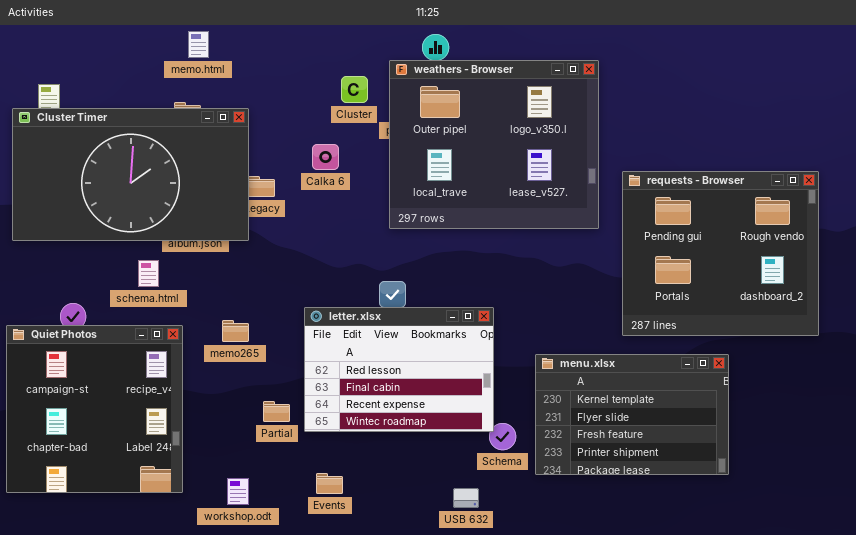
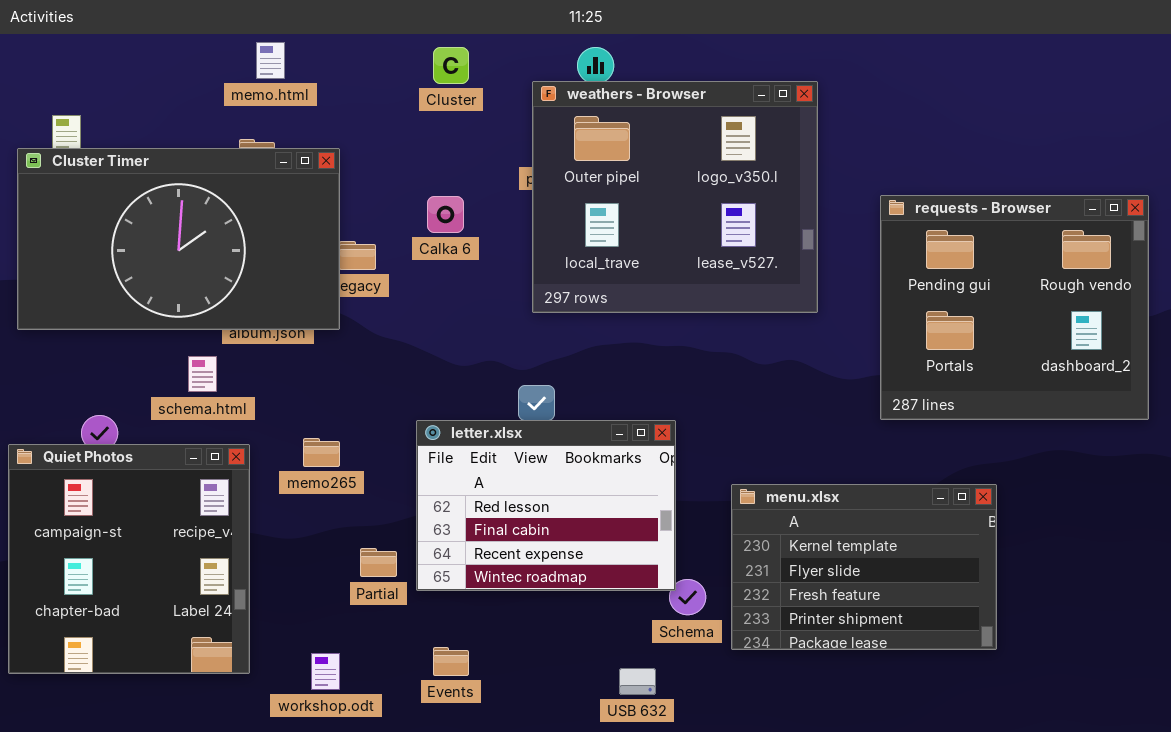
Cluster: [341,76,368,103] -> [433,47,469,84], moved
requests - Browser: [622,171,819,336] -> [880,195,1149,420], moved

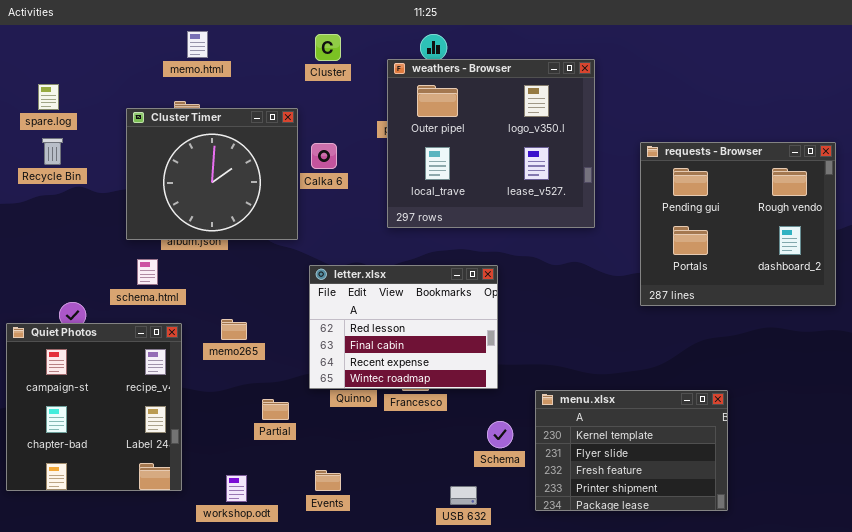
Cluster Timer: [17,148,340,330] -> [126,108,298,240], moved, resized
letter.xlsx: [416,420,676,591] -> [309,265,498,389], moved
menu.xlsx: [731,484,997,650] -> [535,390,728,511], moved

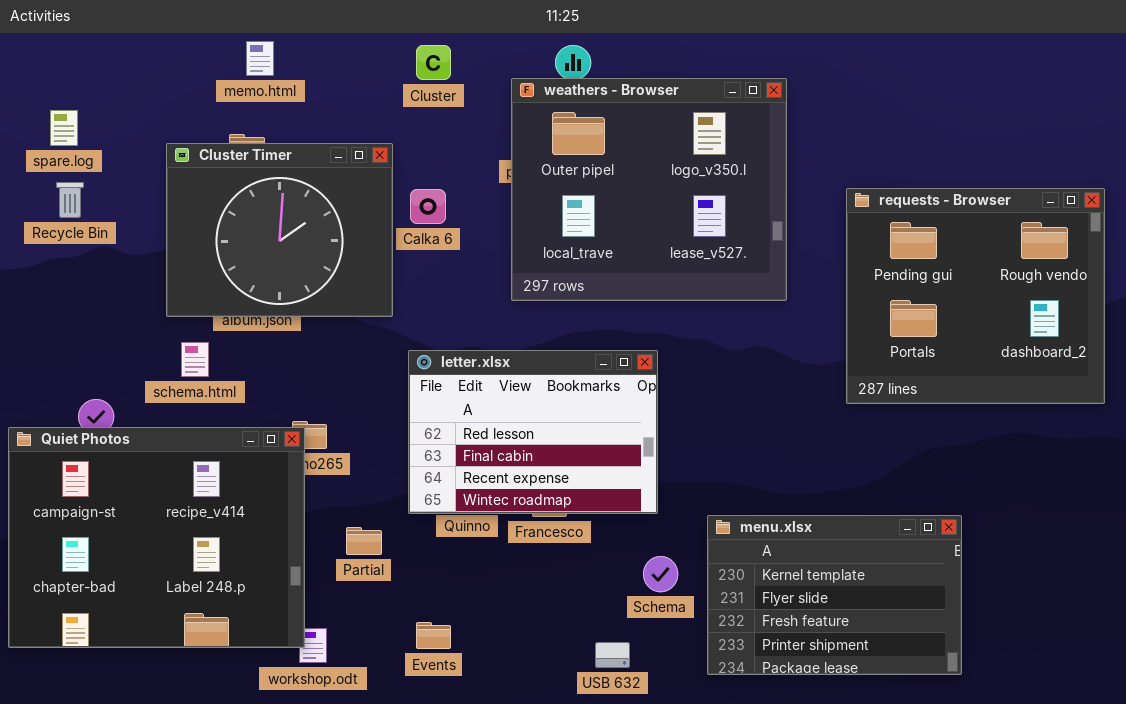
Quiet Photos: [6,323,182,491] -> [8,427,305,648], resized

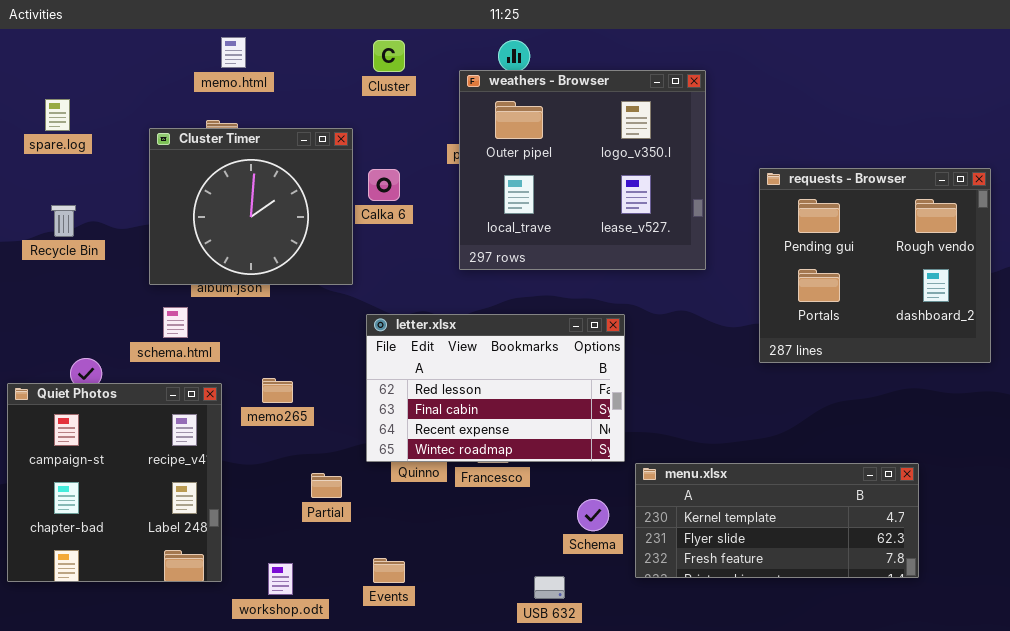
Recycle Bin: [56,182,84,218] -> [51,205,76,237], moved
letter.xlsx: [408,350,658,514] -> [366,314,625,462], resized
Quiet Photos: [8,427,305,648] -> [7,383,222,582], resized
menu.xlsx: [707,515,962,675] -> [635,463,919,578], resized

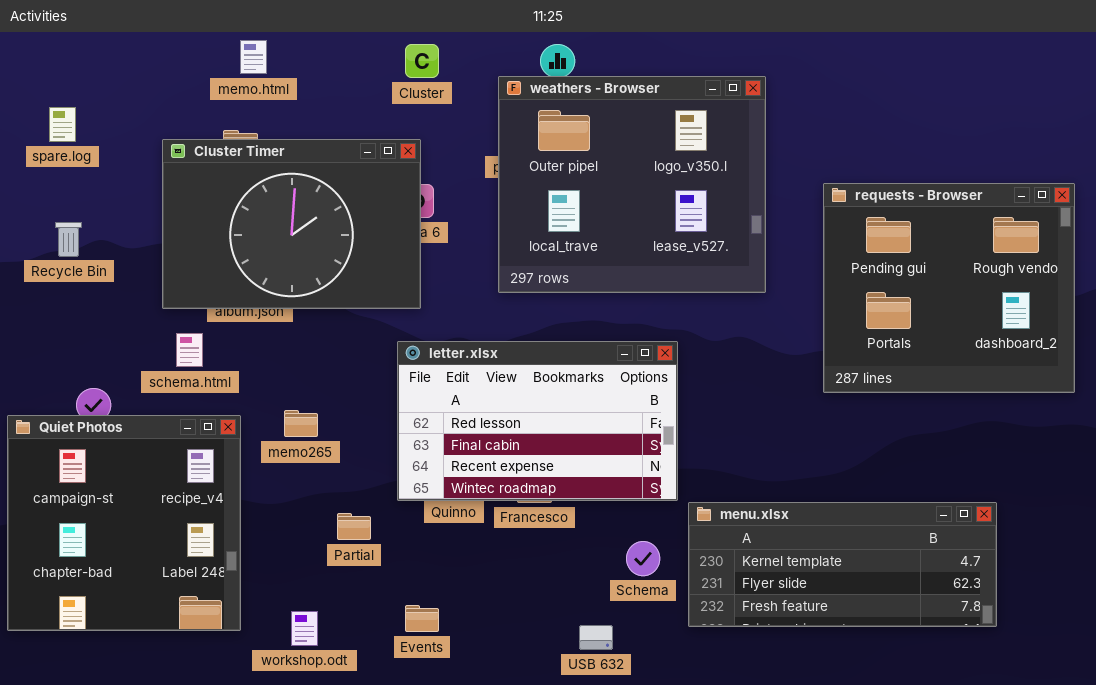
Cluster Timer: [149,128,353,285] -> [162,139,421,309], resized

